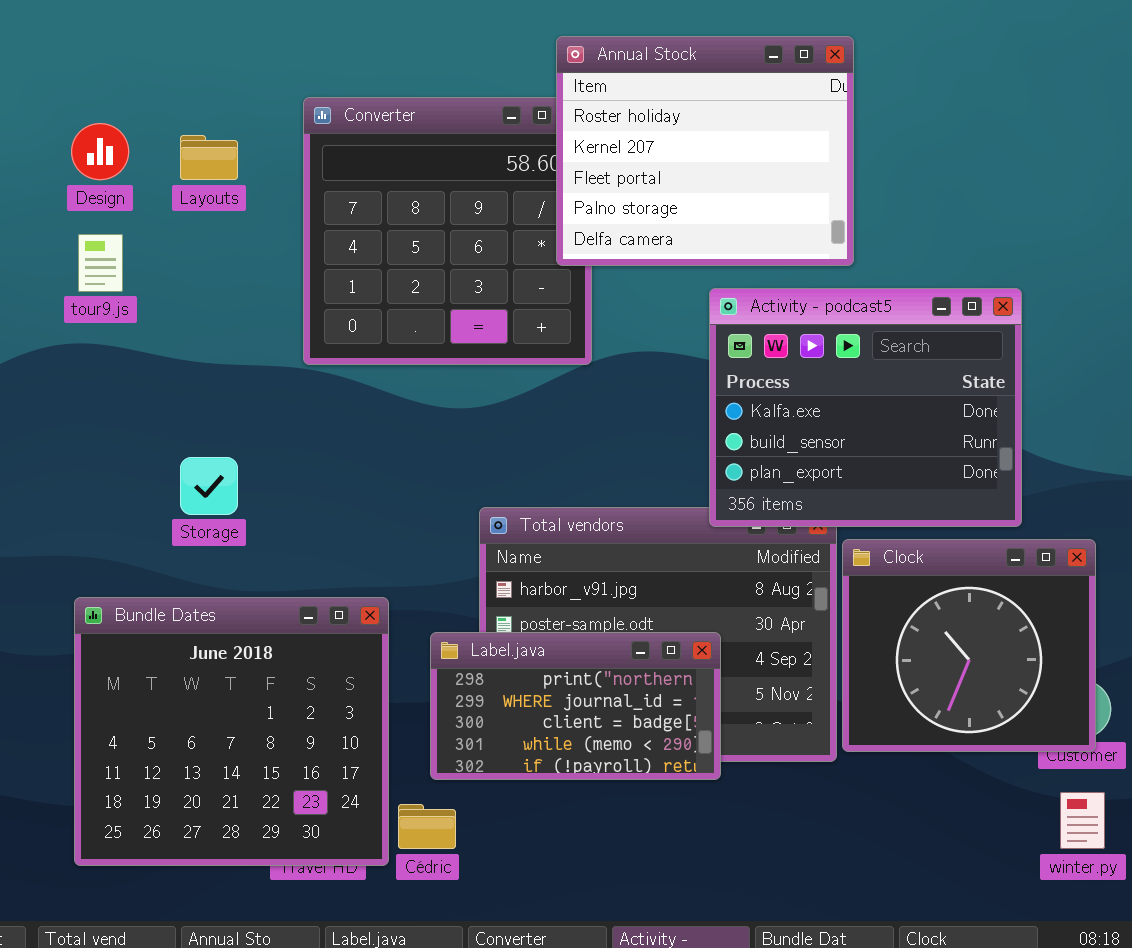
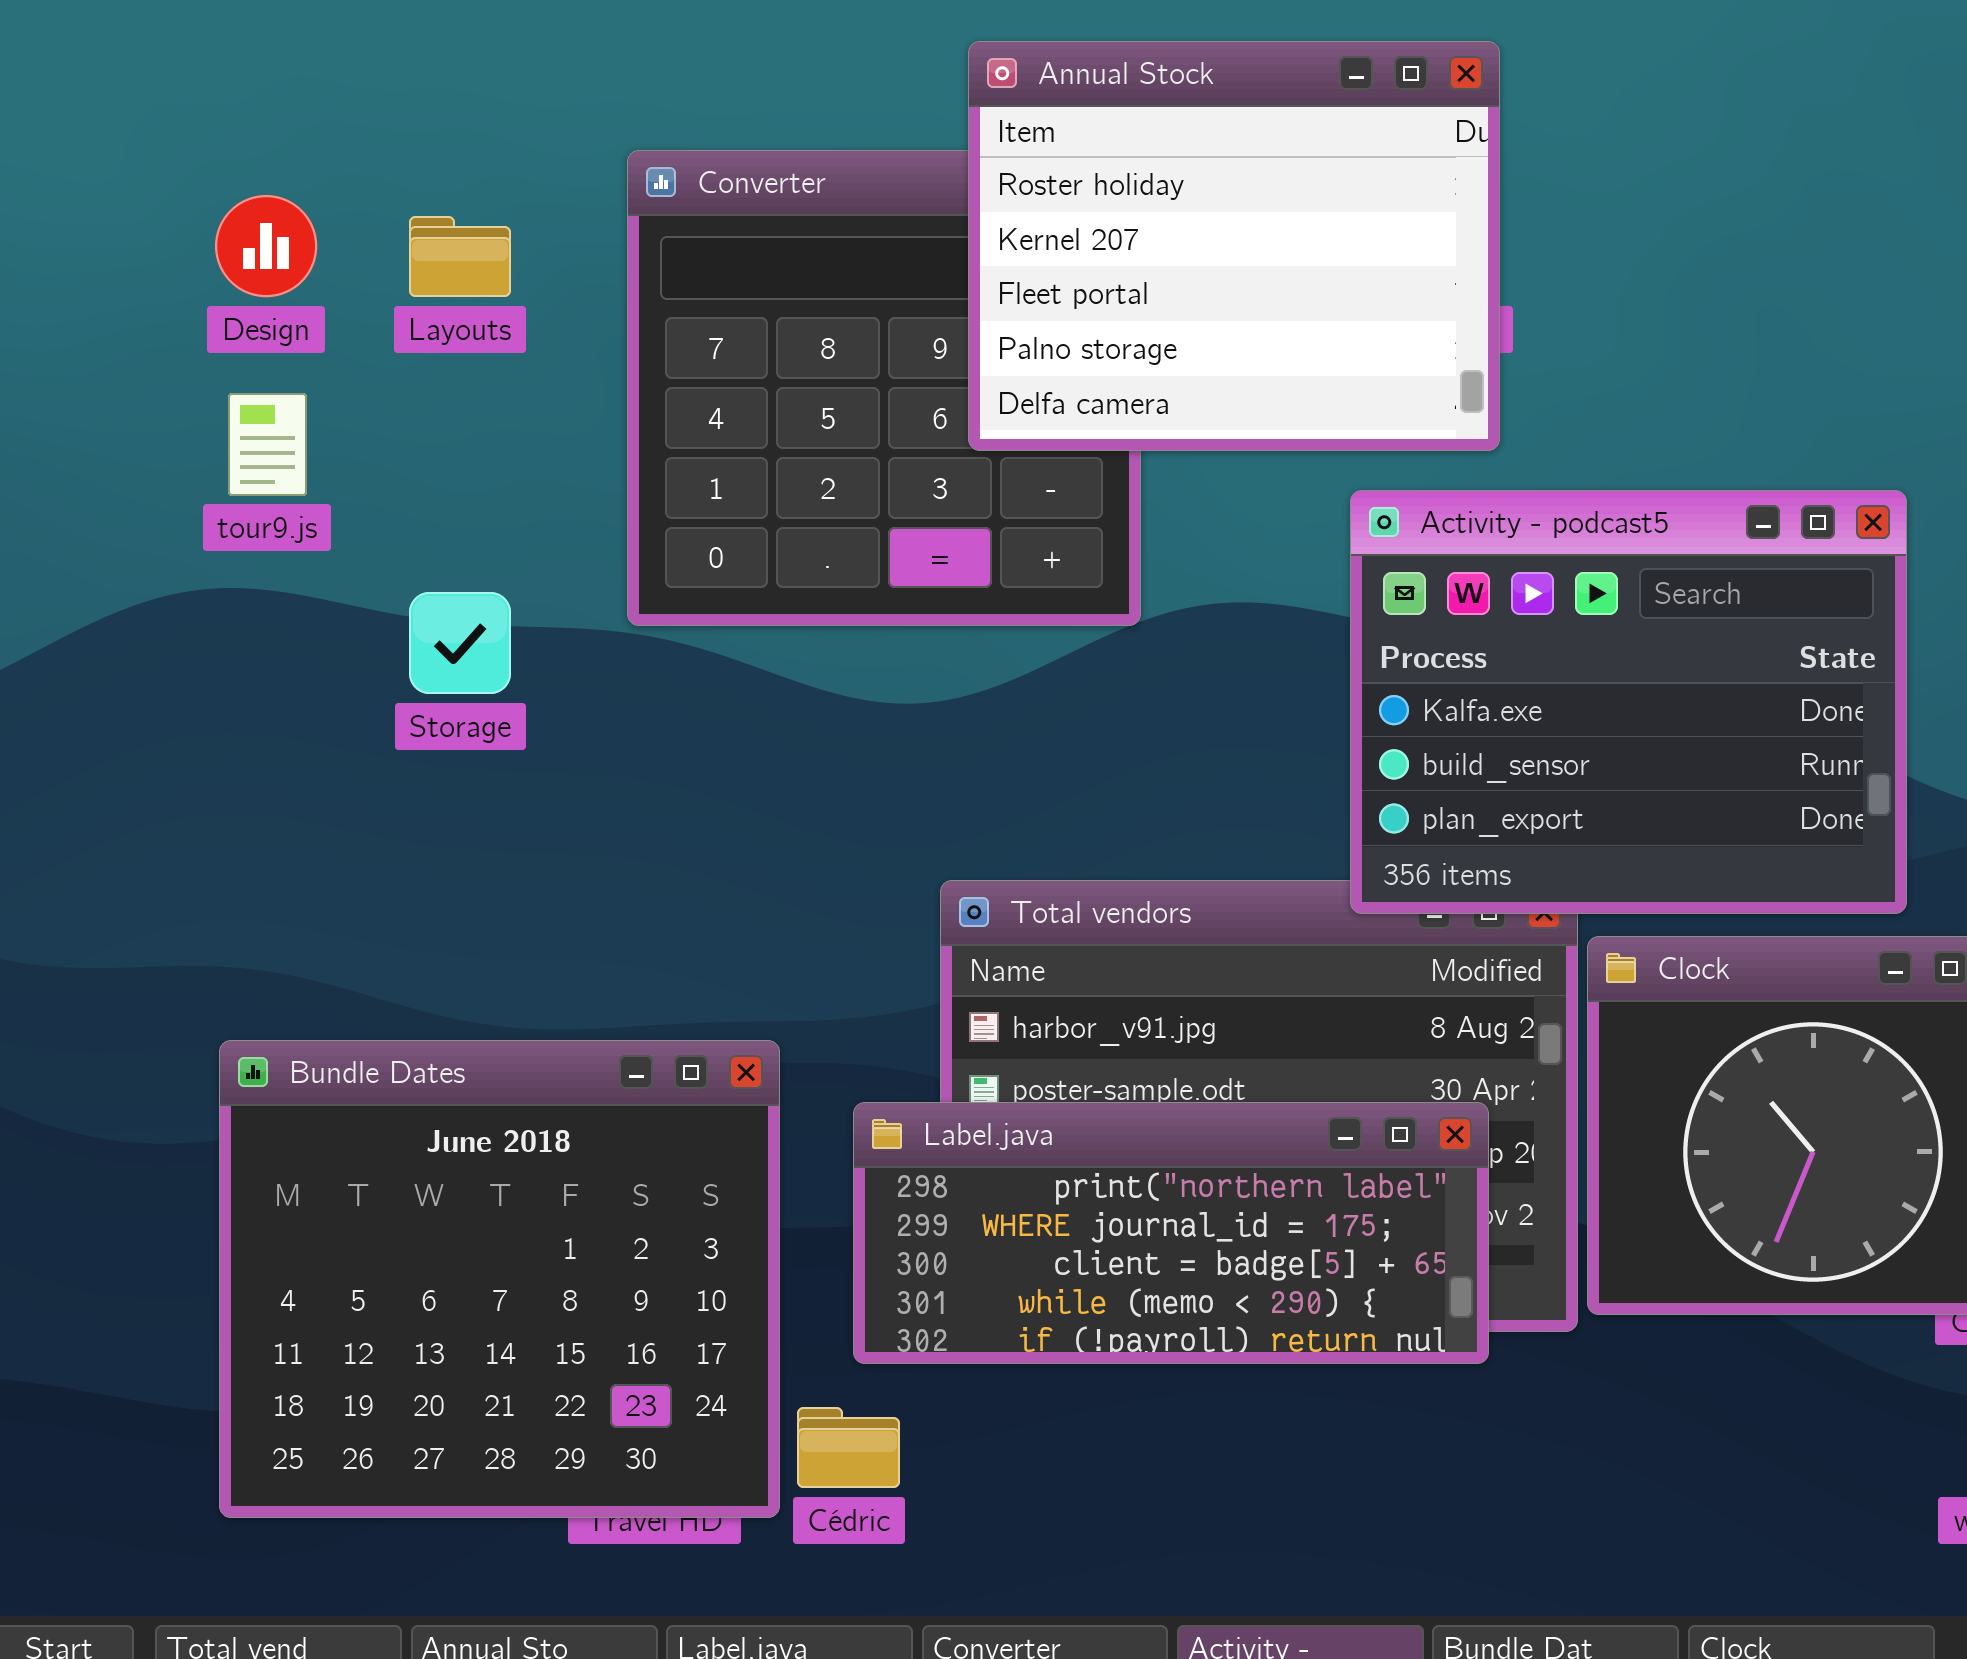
Annual Stock: [556,36,854,266] -> [968,41,1500,451], moved
Storage: [180,457,238,515] -> [409,592,511,694], moved
Label.java: [430,632,721,780] -> [853,1102,1489,1364], resized

